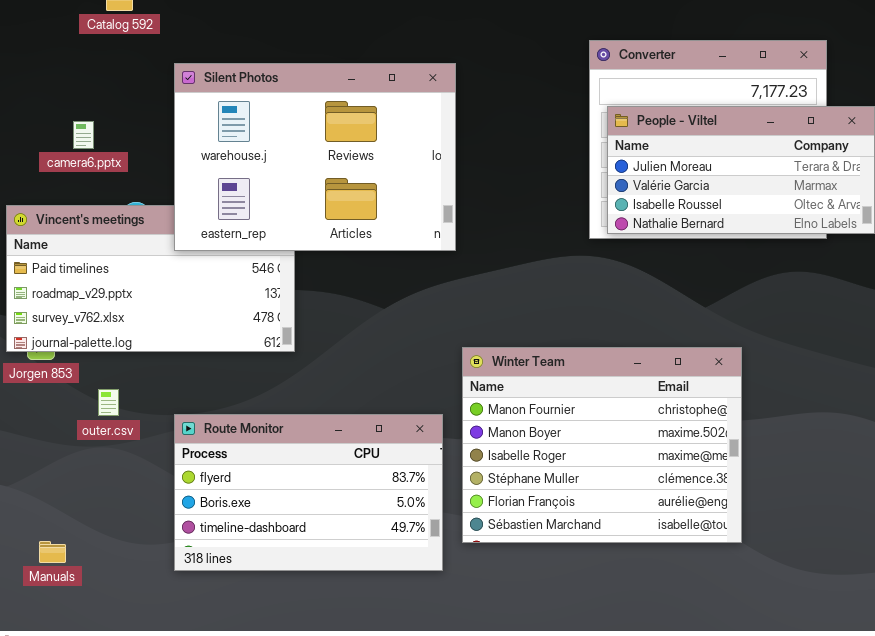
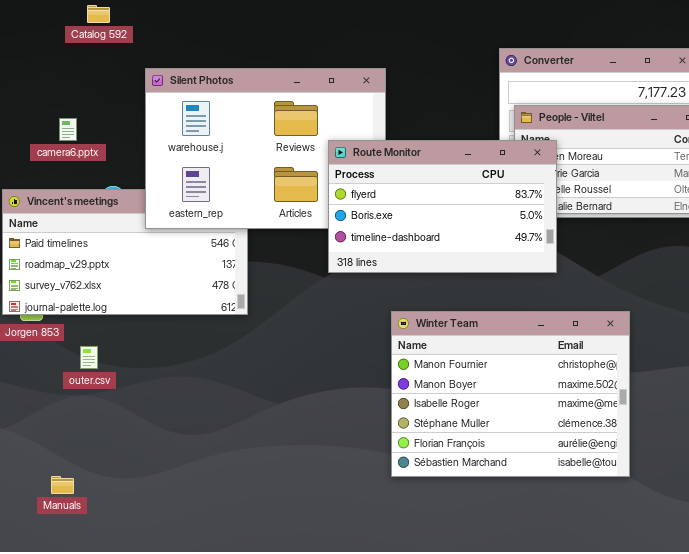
Route Monitor: [174,414,443,571] -> [328,140,557,273], moved
Manuals: [39,541,66,563] -> [51,476,74,494], moved

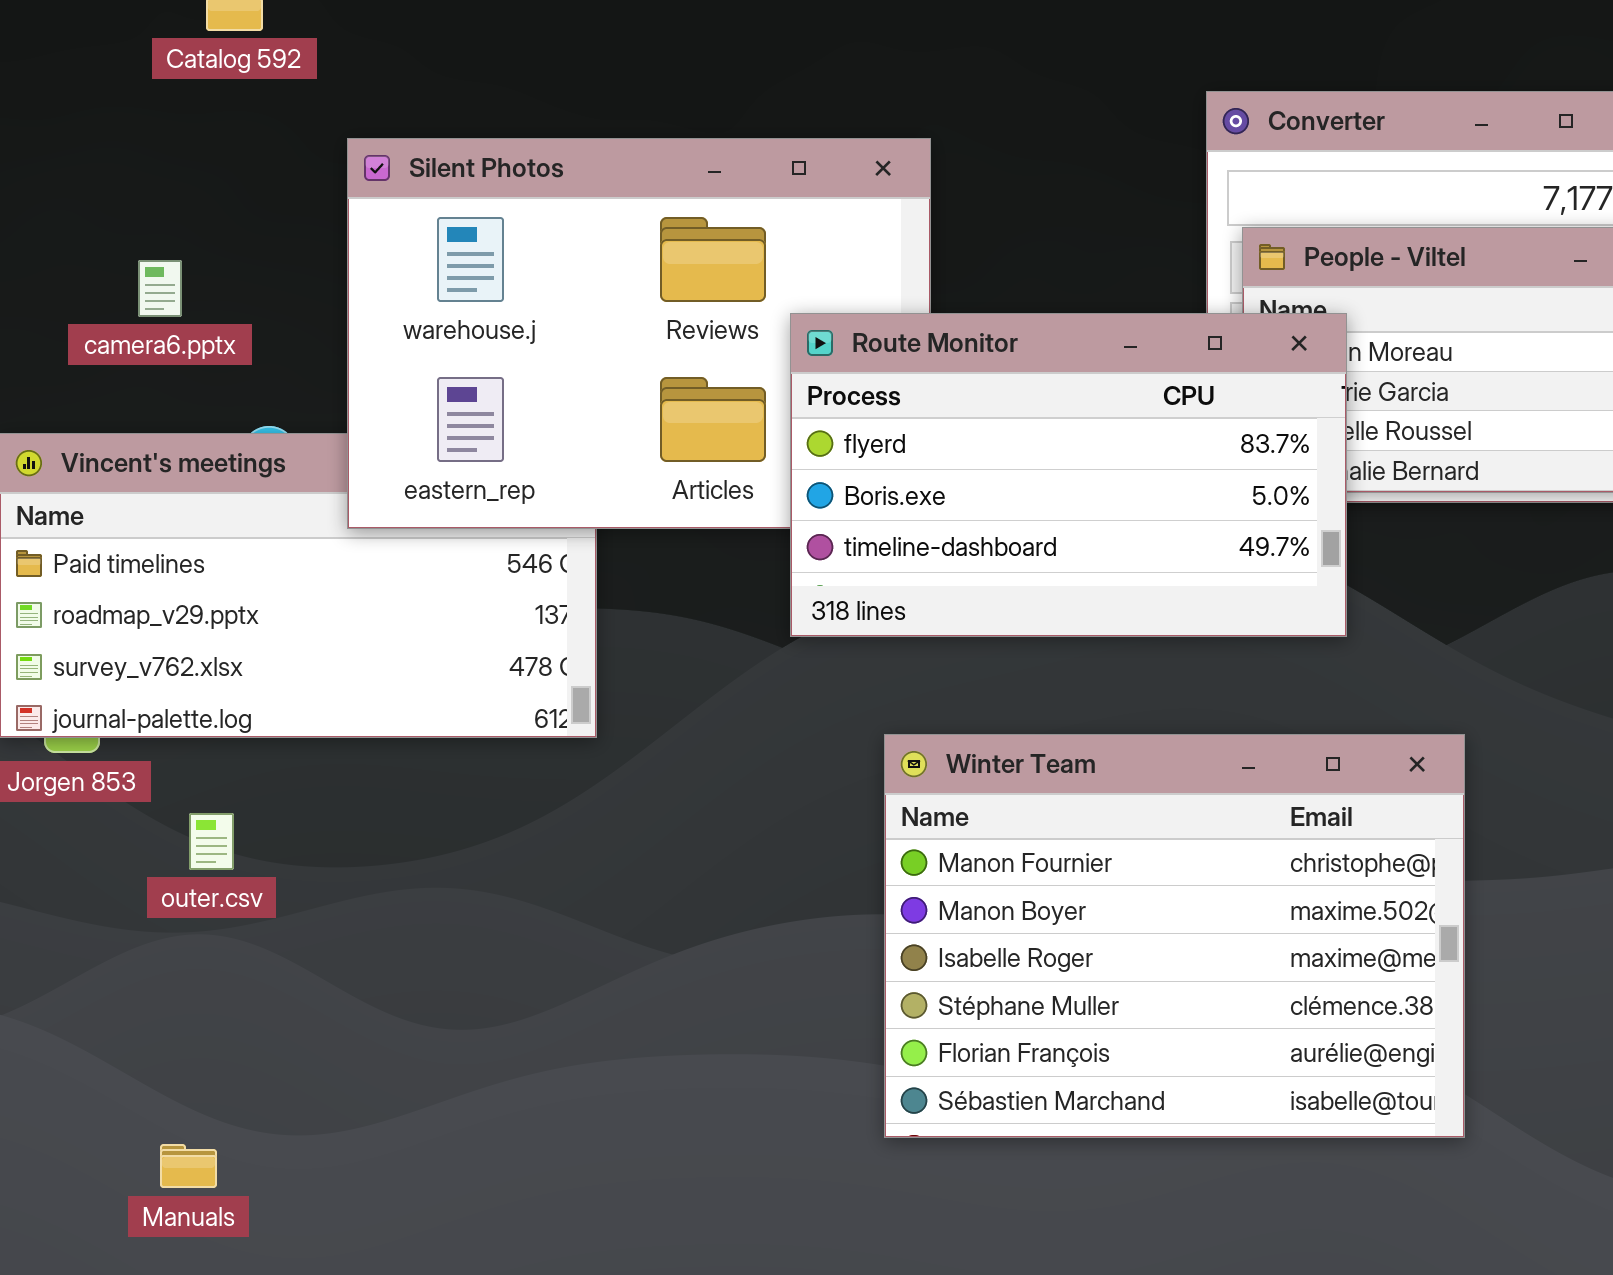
Winter Team: [391,311,630,477] -> [884,734,1465,1138], moved
Manuals: [51,476,74,494] -> [160,1144,217,1188], moved

